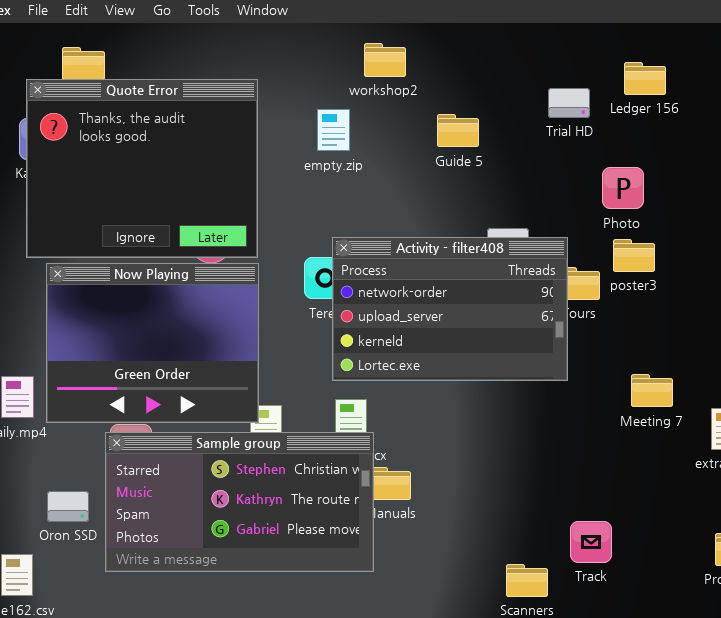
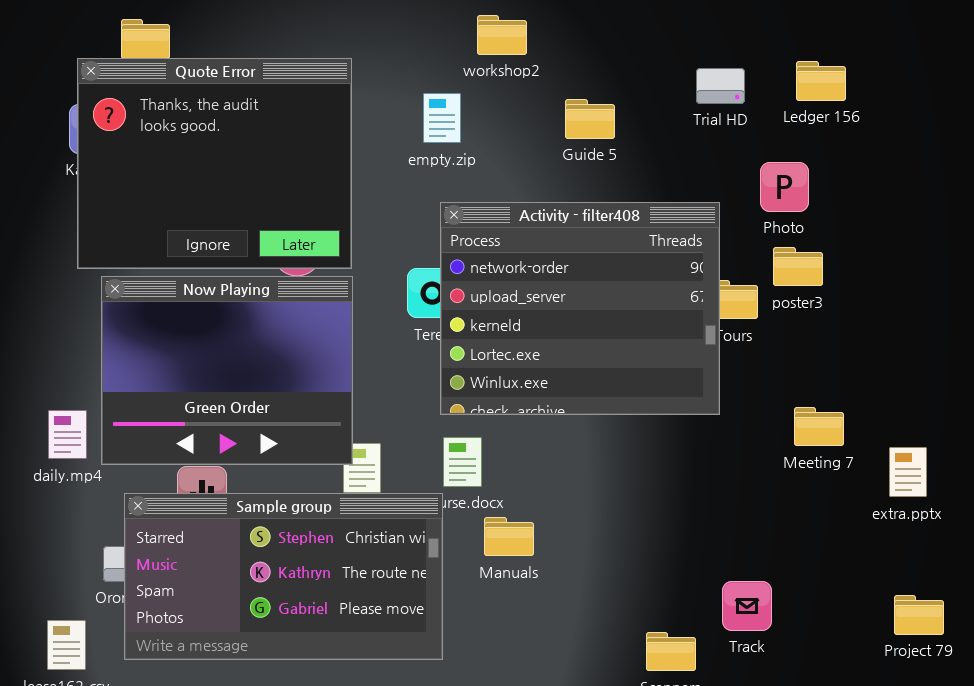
Ledger 156: [624,62,666,95] -> [796,61,846,101], moved
Activity - filter408: [332,237,568,381] -> [440,202,720,415], resized
Sample group: [105,432,374,572] -> [124,493,443,660], moved

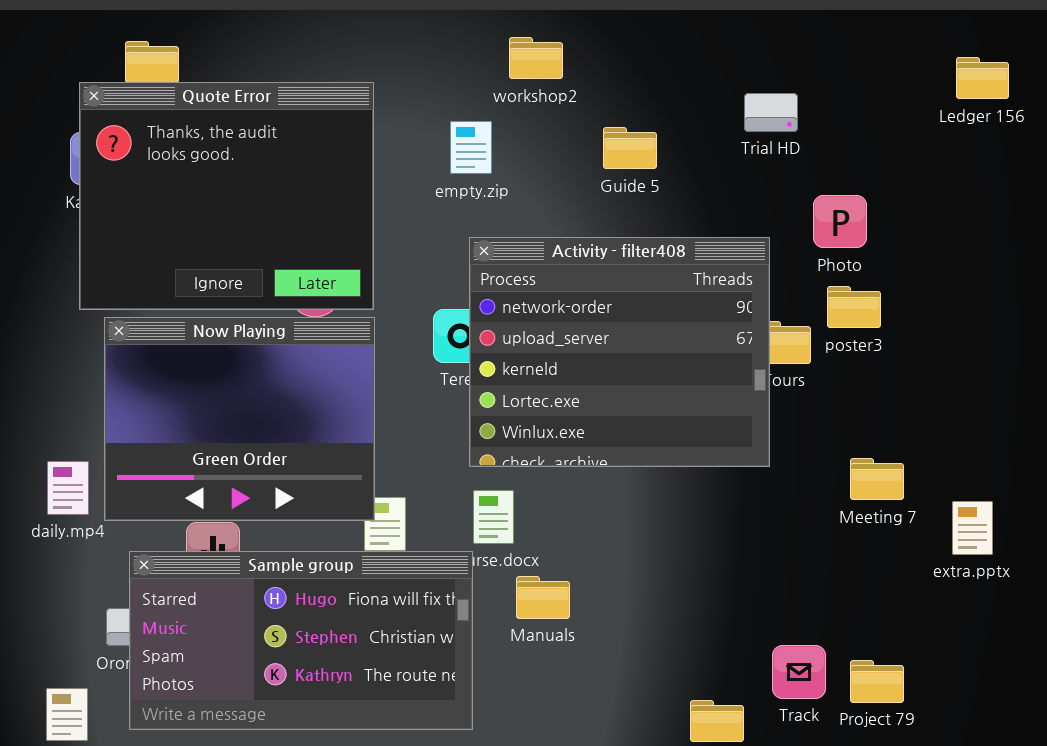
Ledger 156: [796,61,846,101] -> [956,57,1009,99], moved
Sample group: [124,493,443,660] -> [129,551,473,730], scrolled up 1 row
Project 79: [894,595,944,635] -> [850,660,904,703], moved

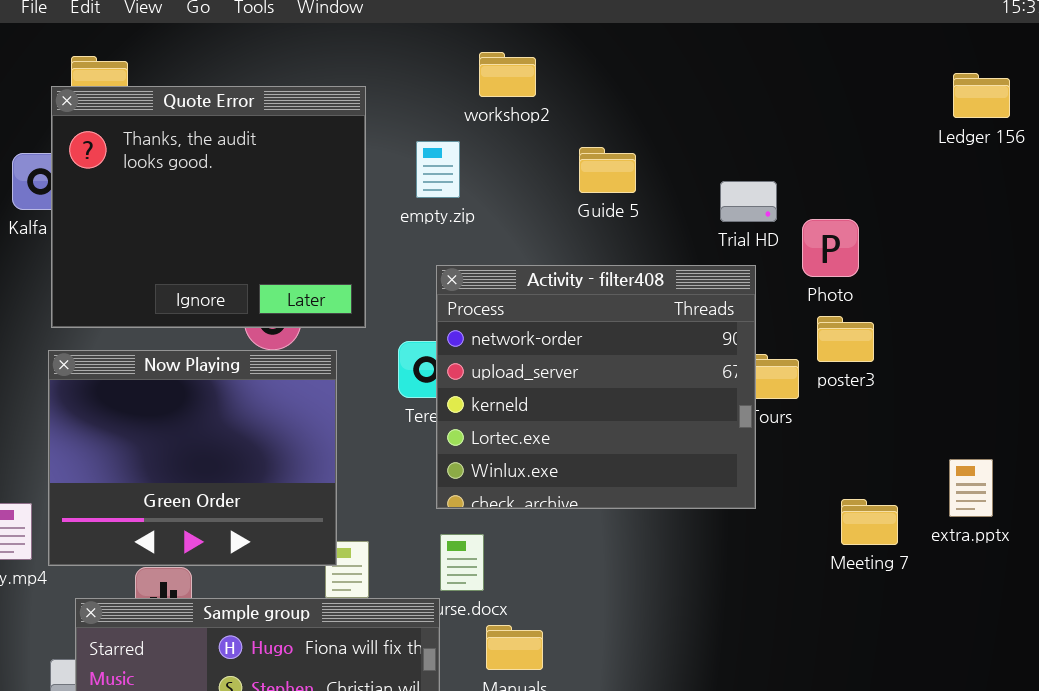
Quote Error: [79,82,374,310] -> [51,86,366,328], moved
Trial HD: [744,93,798,132] -> [720,181,777,222], moved
extra.pptx: [952,501,993,555] -> [949,459,993,517], moved

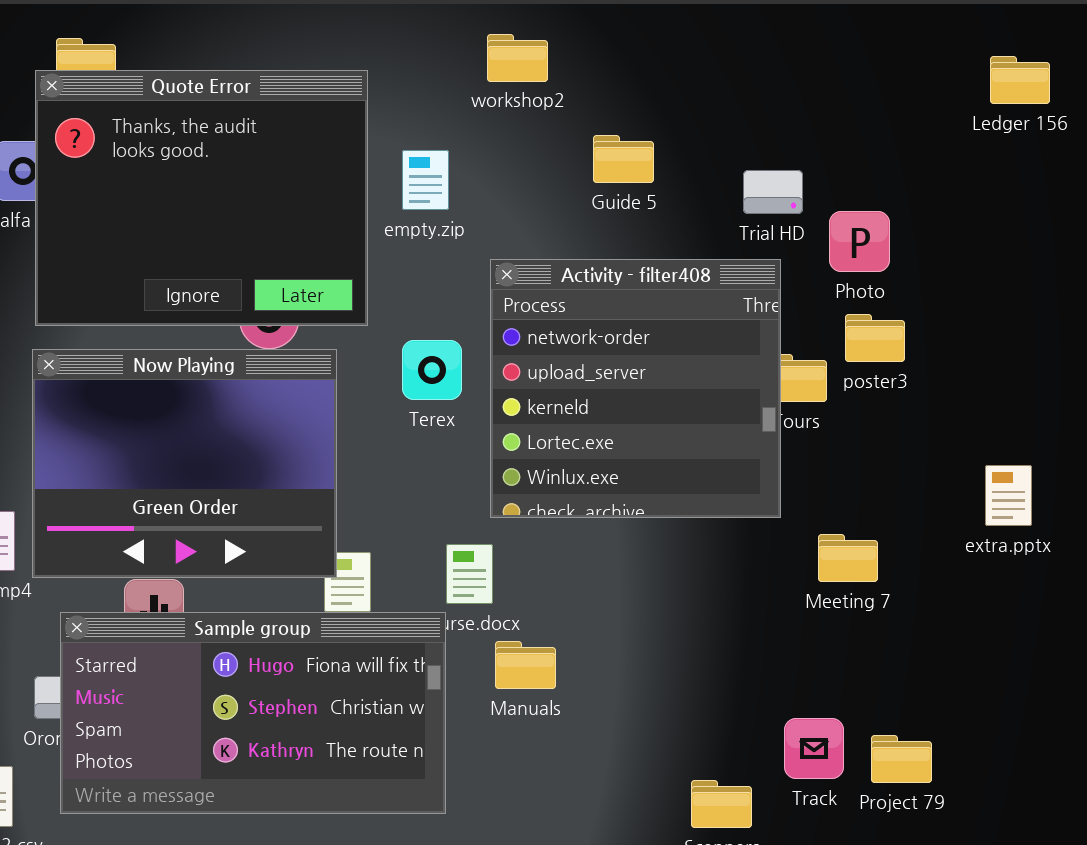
empty.zip: [416,141,460,198] -> [402,150,449,210], moved
Activity - filter408: [436,265,756,509] -> [490,259,781,518], resized
Meeting 7: [841,499,898,545] -> [818,534,878,582], moved

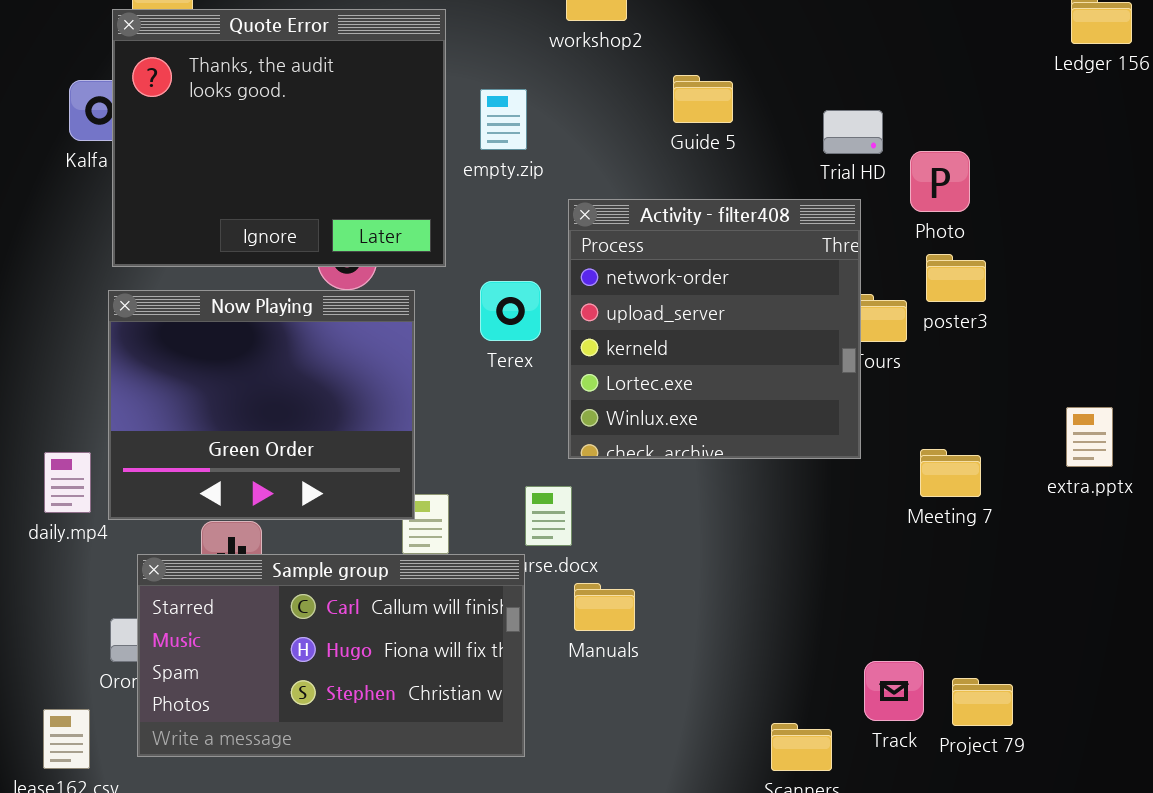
Meeting 7: [818,534,878,582] -> [920,449,981,497], moved
Sample group: [60,612,446,814] -> [137,554,525,757], scrolled up 1 row

